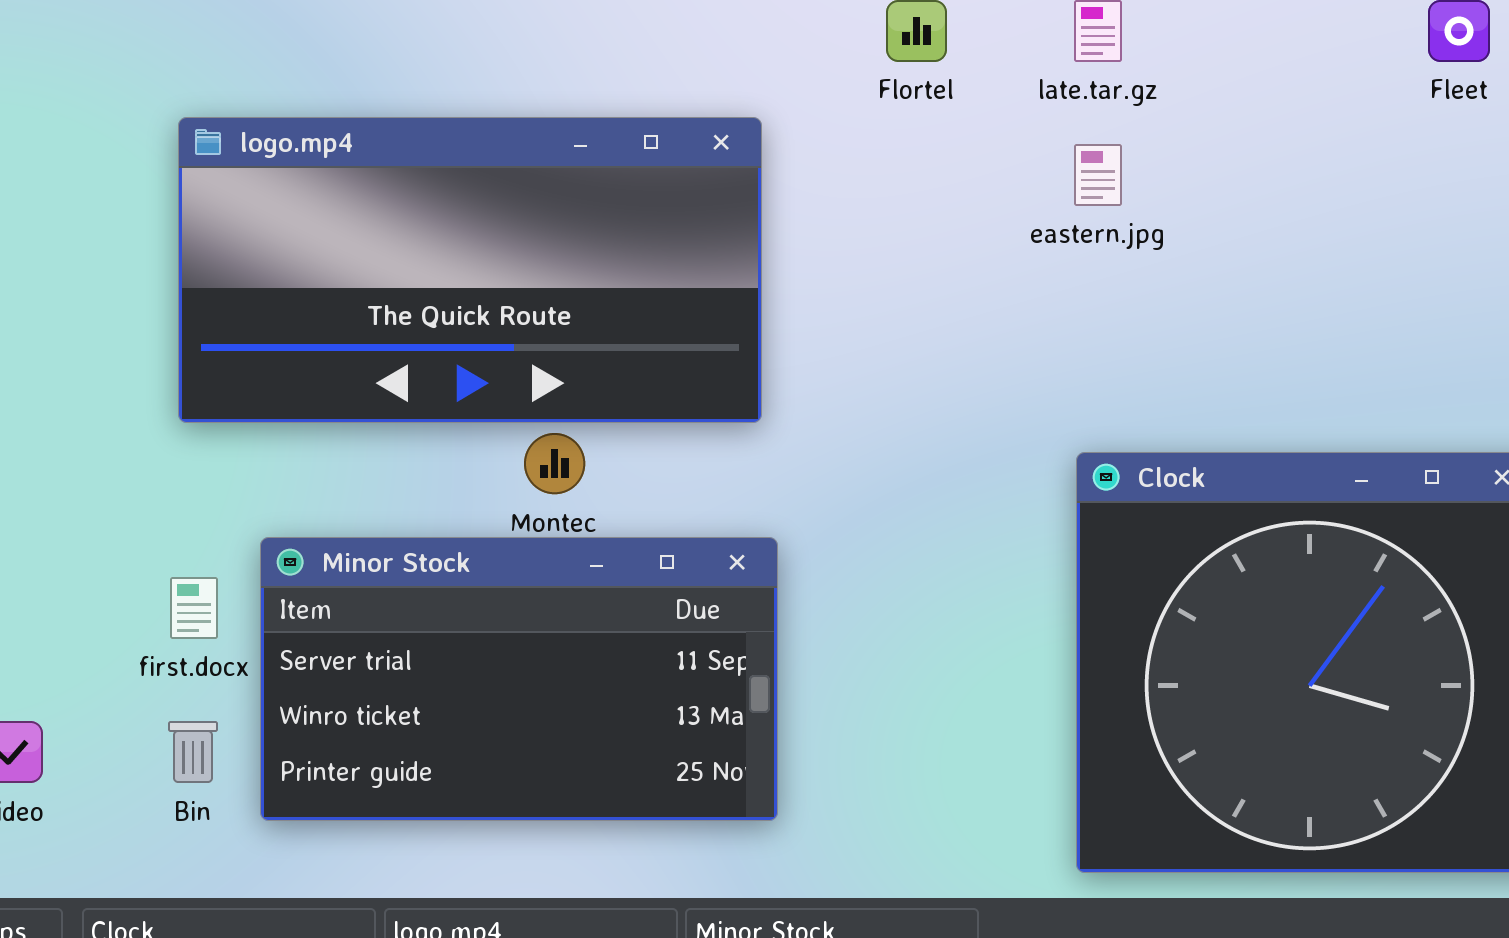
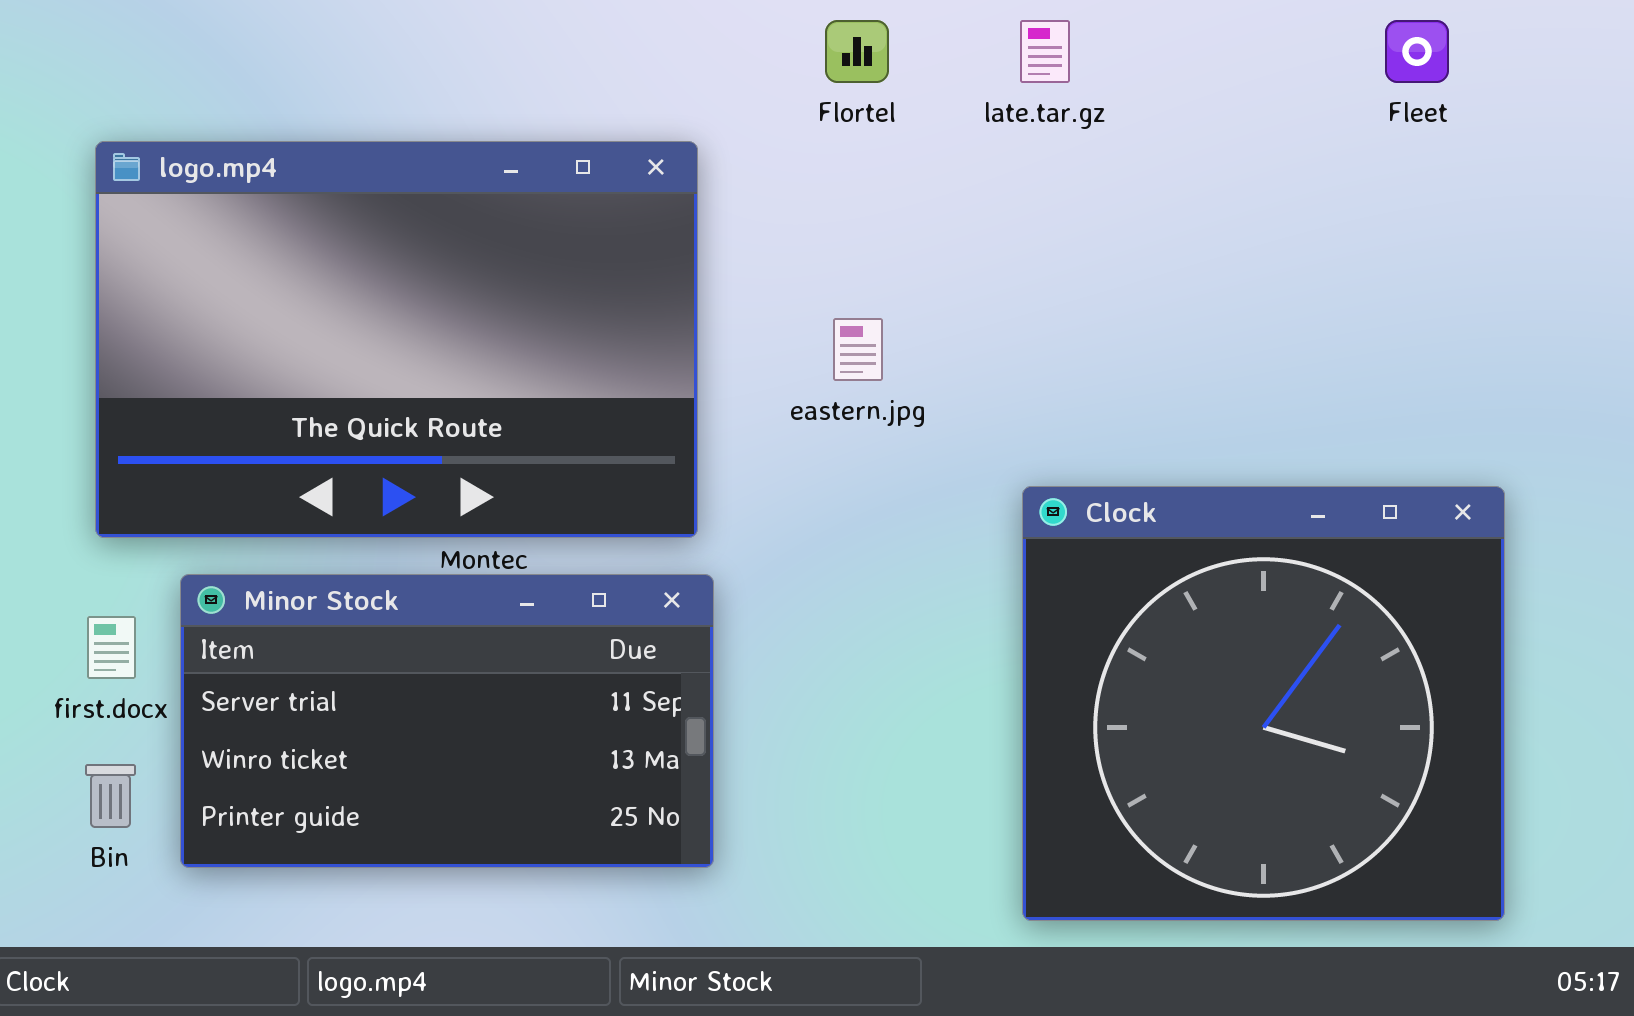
logo.mp4: [178,117,762,423] -> [95,141,698,538], resized
eastern.jpg: [1074,144,1122,206] -> [833,318,883,381], moved

